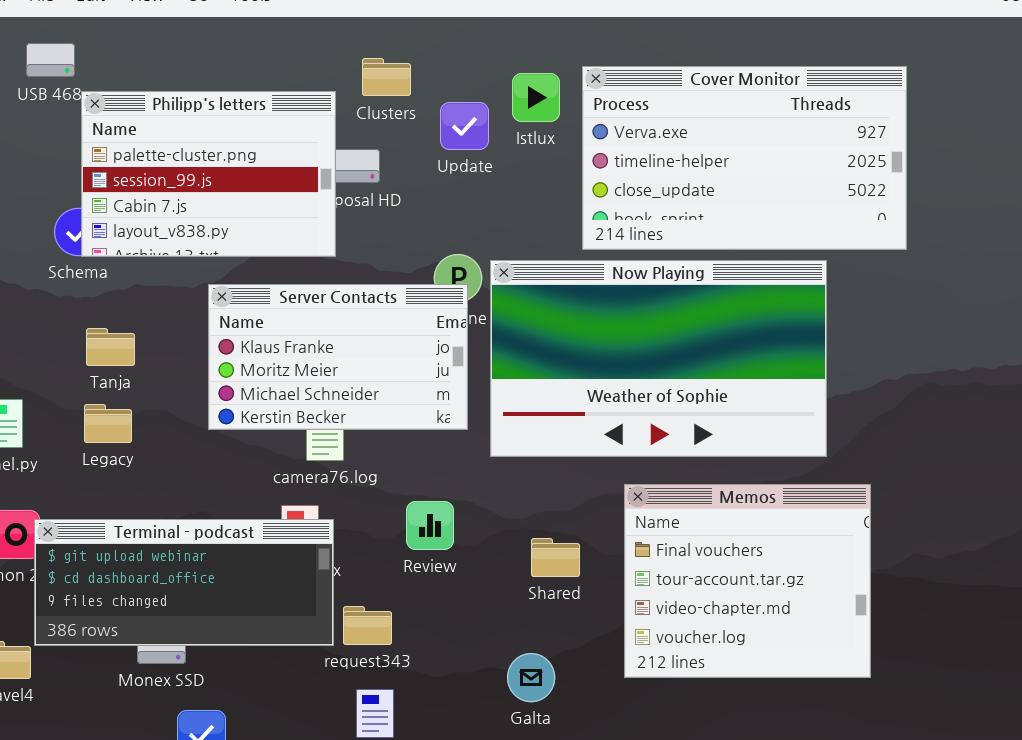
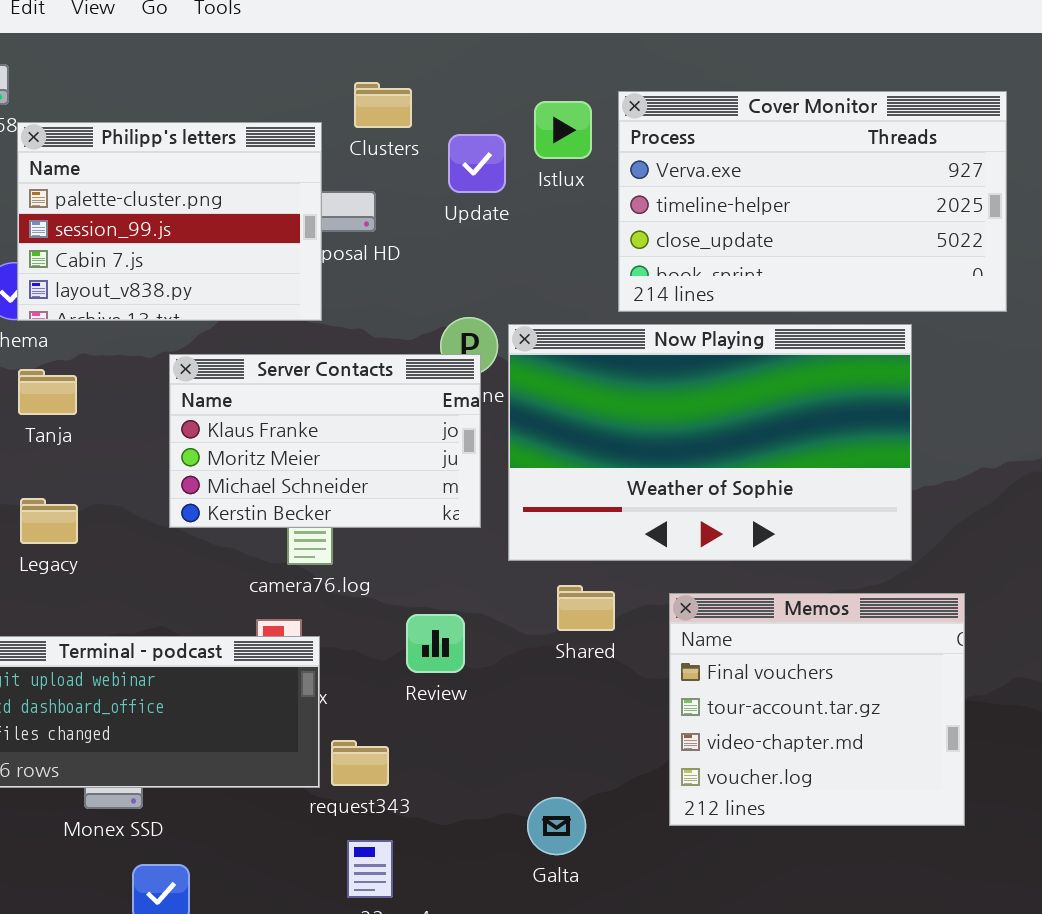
Tanja: [86,328,135,366] -> [18,369,77,415], moved
Shared: [531,538,580,577] -> [557,585,615,631], moved

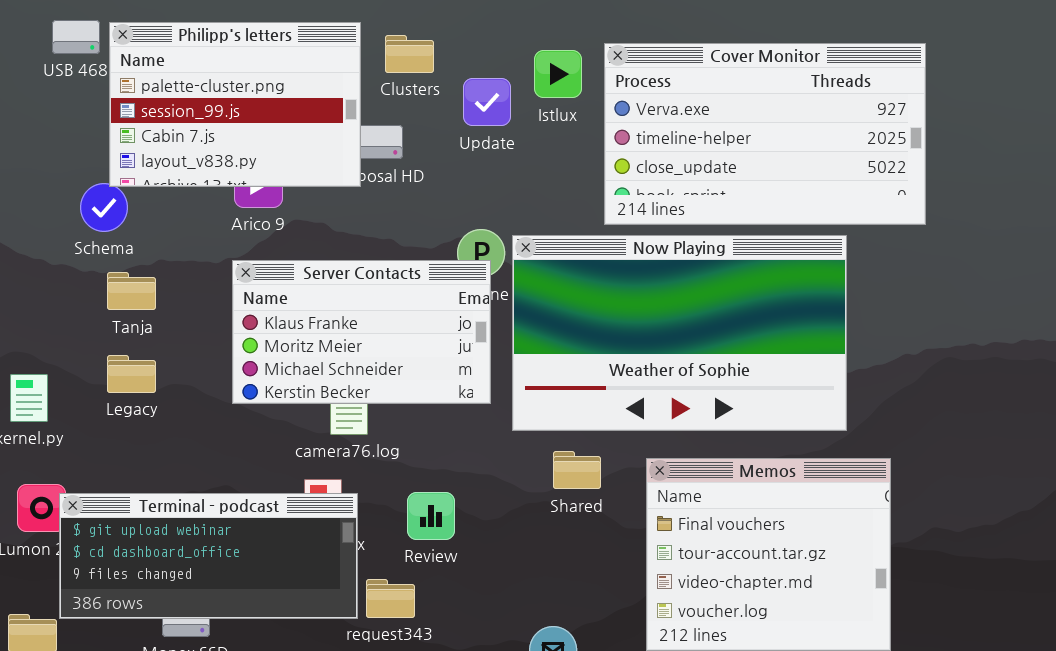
Philipp's letters: [17,122,322,321] -> [109,22,361,187], moved
Legacy: [20,498,78,544] -> [107,355,156,393], moved
Review: [406,614,465,673] -> [407,492,455,540], moved

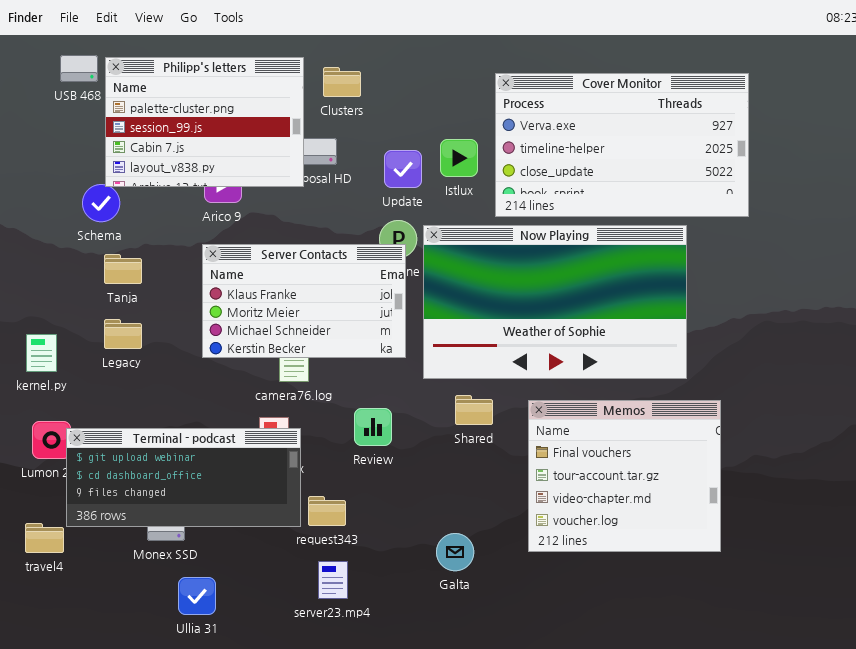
Istlux: [534,50,582,98] -> [440,139,478,177], moved
Update: [463,78,511,126] -> [384,150,422,188], moved
Review: [407,492,455,540] -> [354,408,392,446], moved

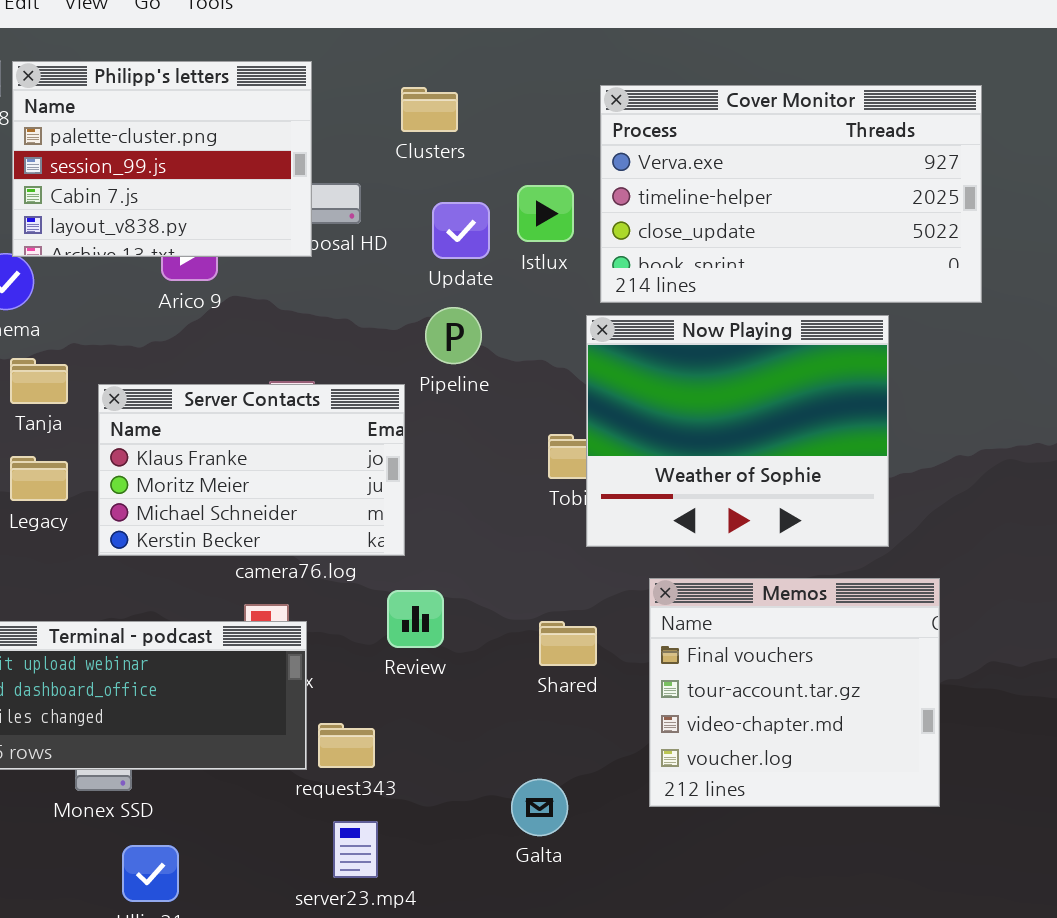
Clusters: [323,67,361,97] -> [401,87,458,132], moved
Now Playing: [423,225,687,379] -> [586,315,889,547], resized
Server Contacts: [202,244,406,358] -> [98,384,405,556], moved
Shared: [455,395,493,425] -> [539,621,597,666], moved

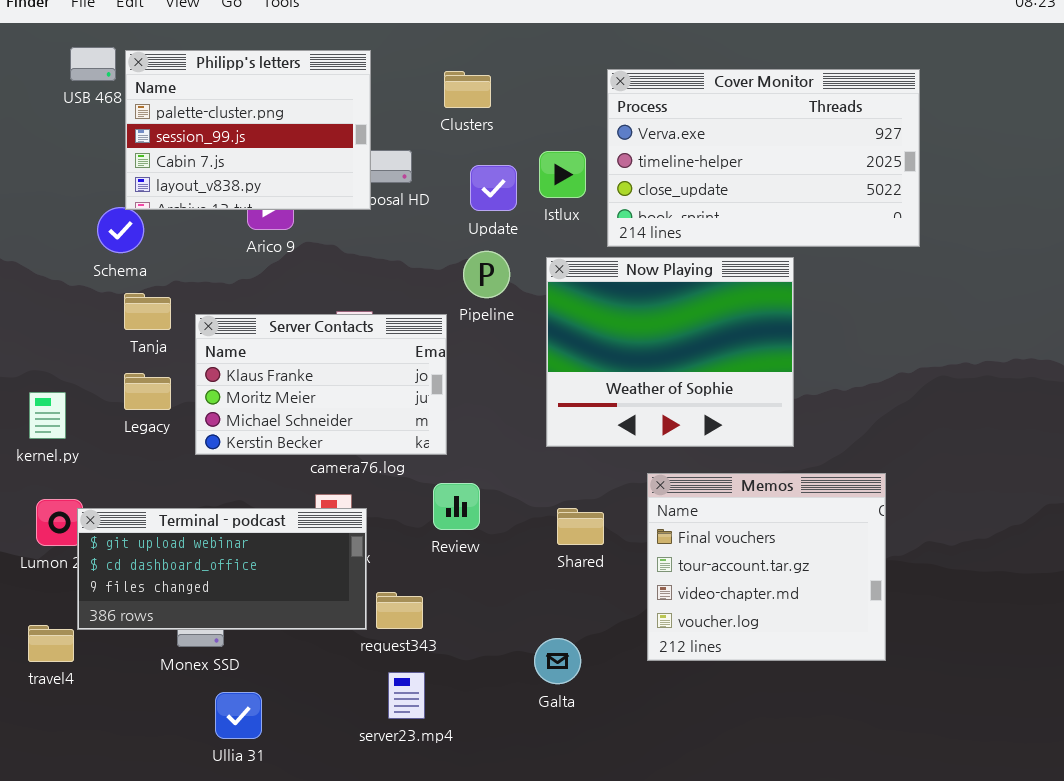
Now Playing: [586,315,889,547] -> [546,257,794,447], moved

